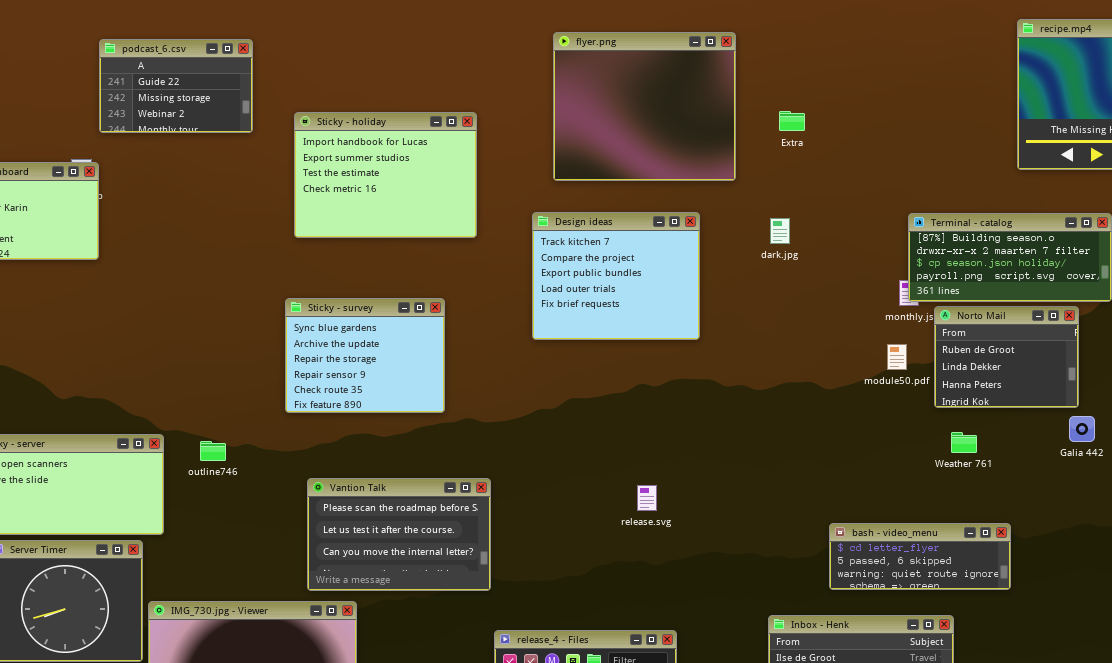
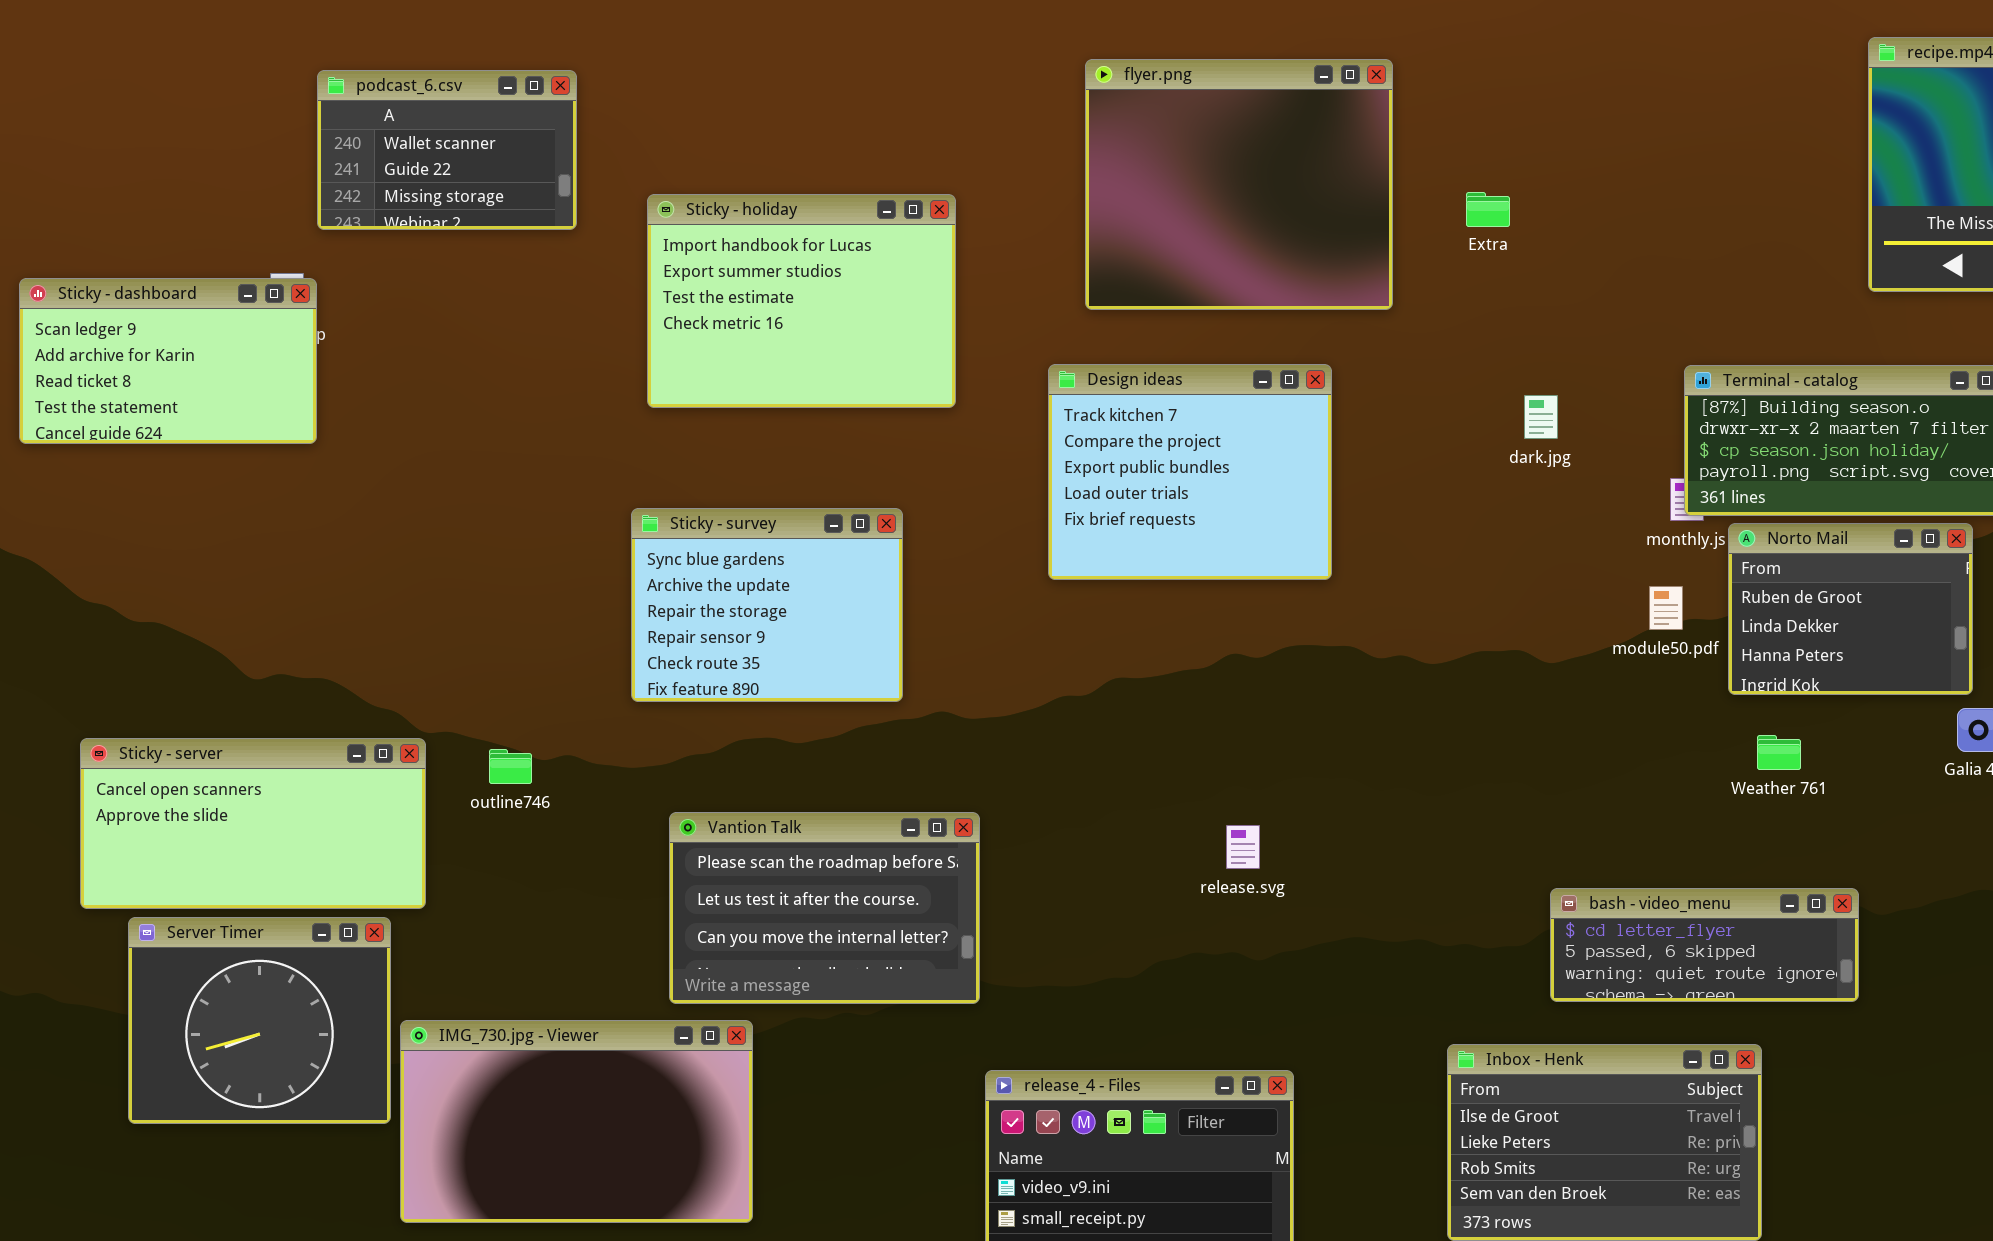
podcast_6.csv: [99,39,253,133] -> [317,70,577,230], scrolled up 1 row
dark.jpg: [770,218,790,244] -> [1524,395,1558,439], moved

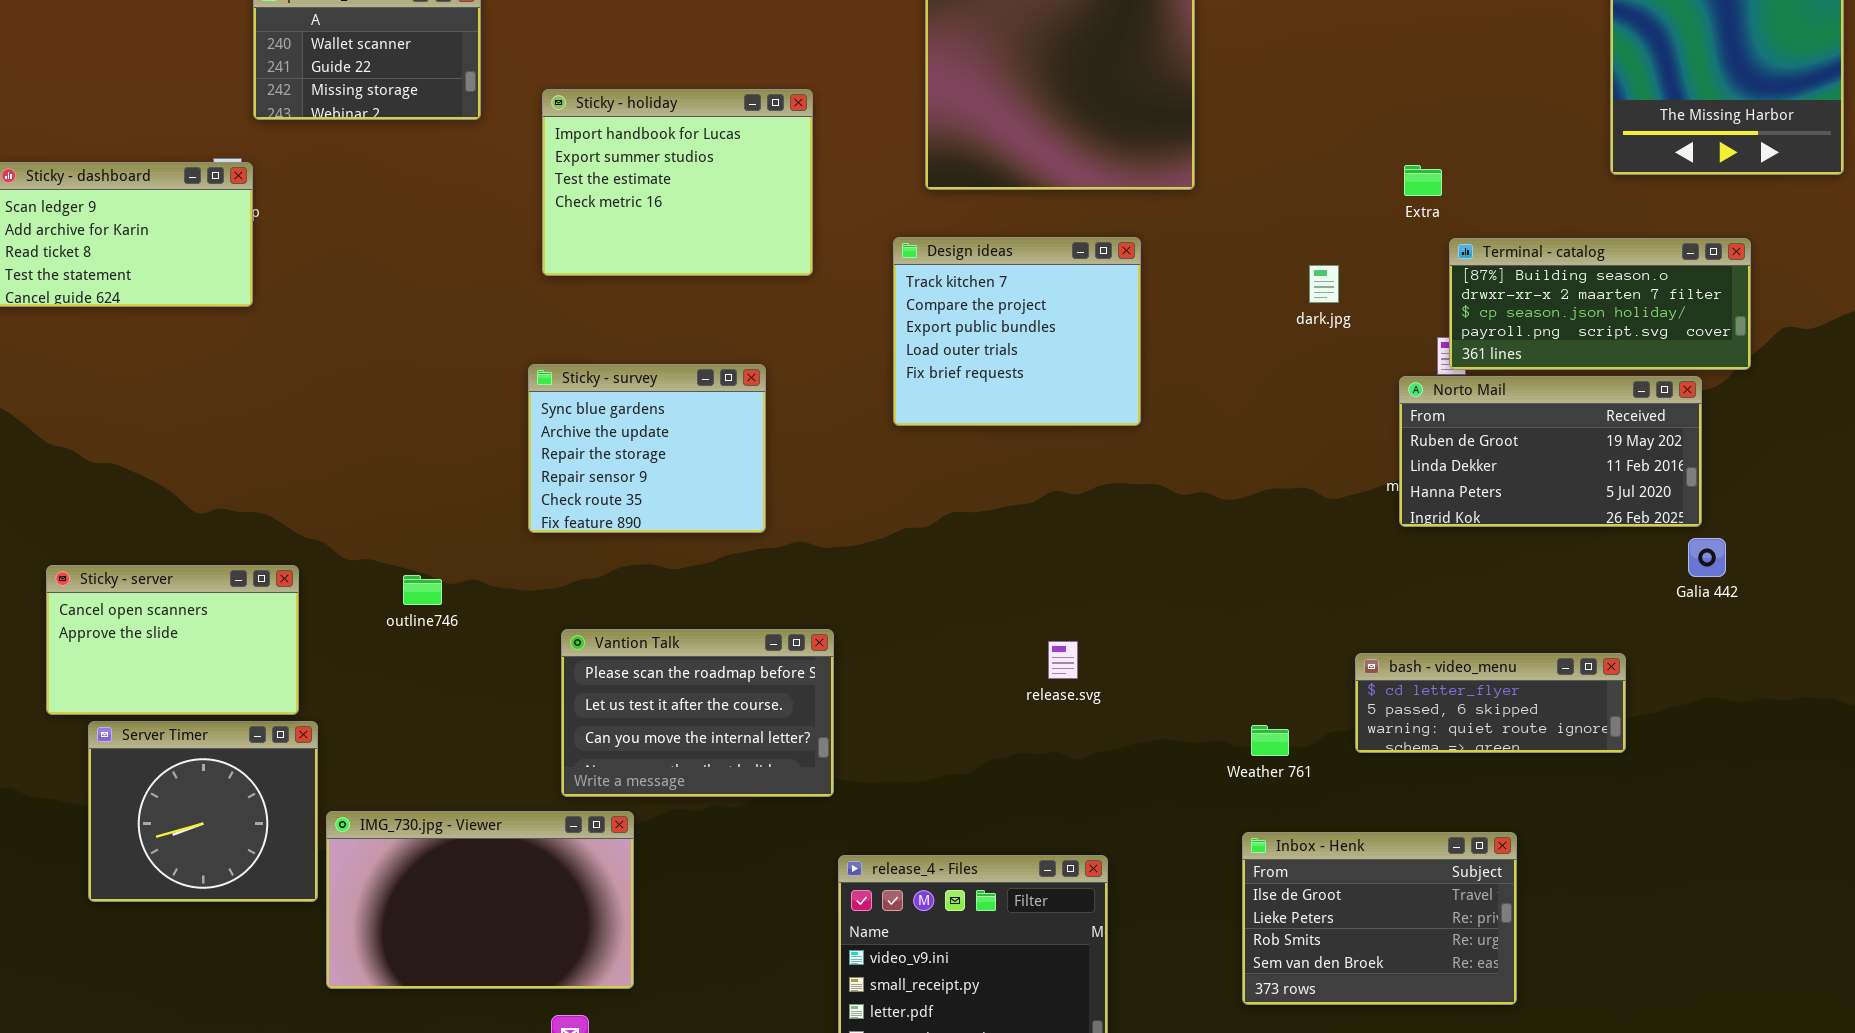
Extra: [1466,192,1510,227] -> [1404,165,1442,196], moved
Norto Mail: [1728,523,1973,695] -> [1399,376,1702,527], resized
Weather 761: [1757,735,1801,770] -> [1251,725,1289,756], moved
Sticky - server: [80,738,426,909] -> [46,565,299,715], resized
bash - video_menu: [1550,888,1859,1002] -> [1355,653,1626,753], moved

